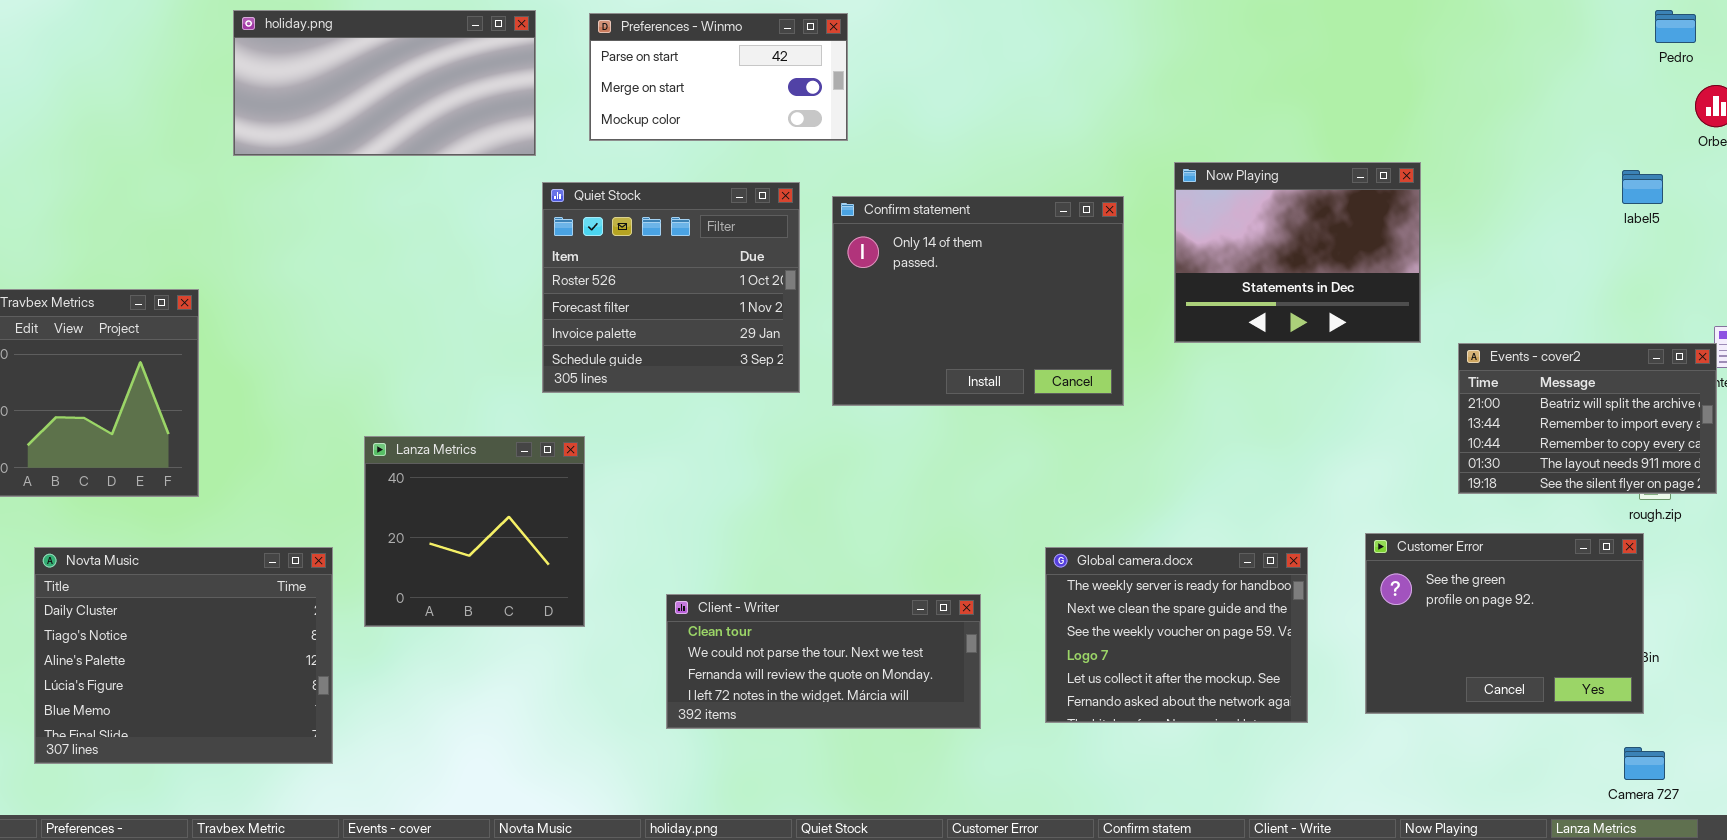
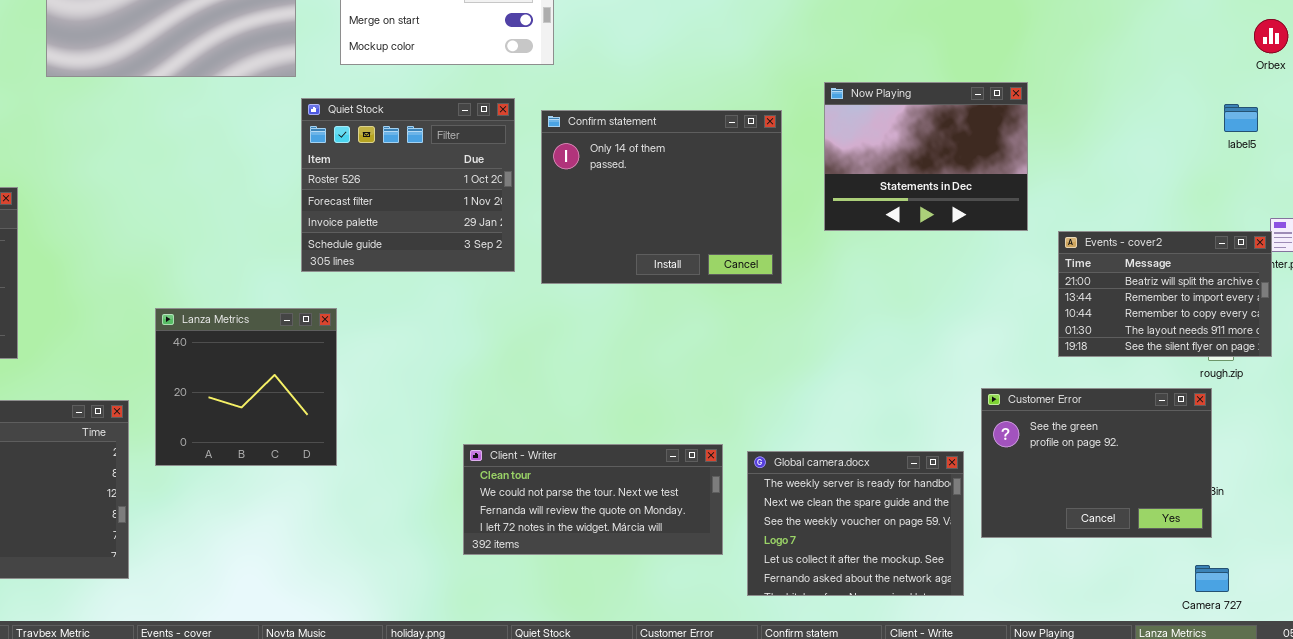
label5: [1622,170,1663,204] -> [1224,104,1258,132], moved
Global camera.docx: [1045,547,1308,723] -> [747,451,964,596], moved
Client - Writer: [666,594,981,729] -> [463,444,723,555], moved

